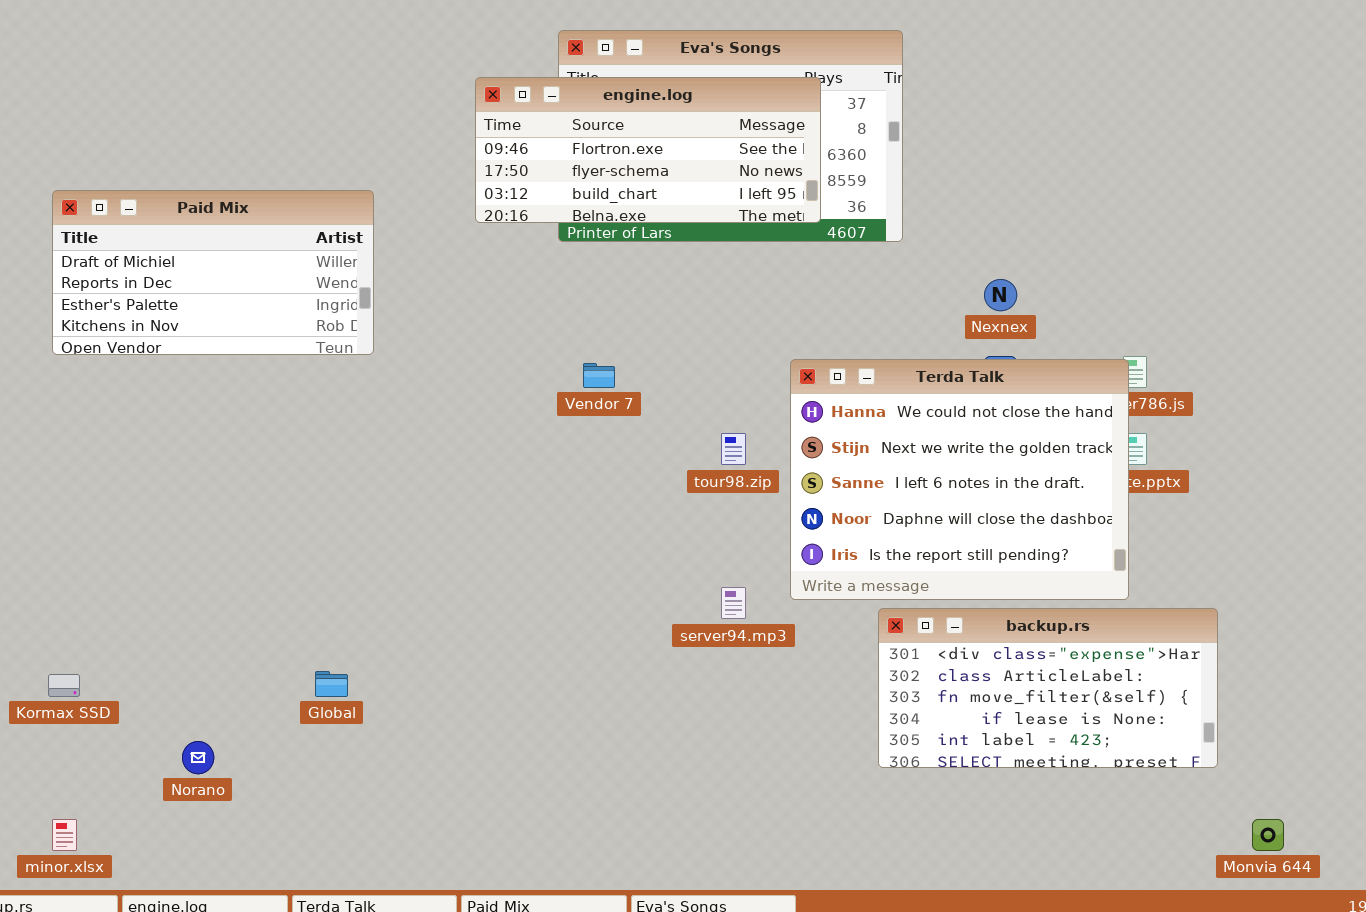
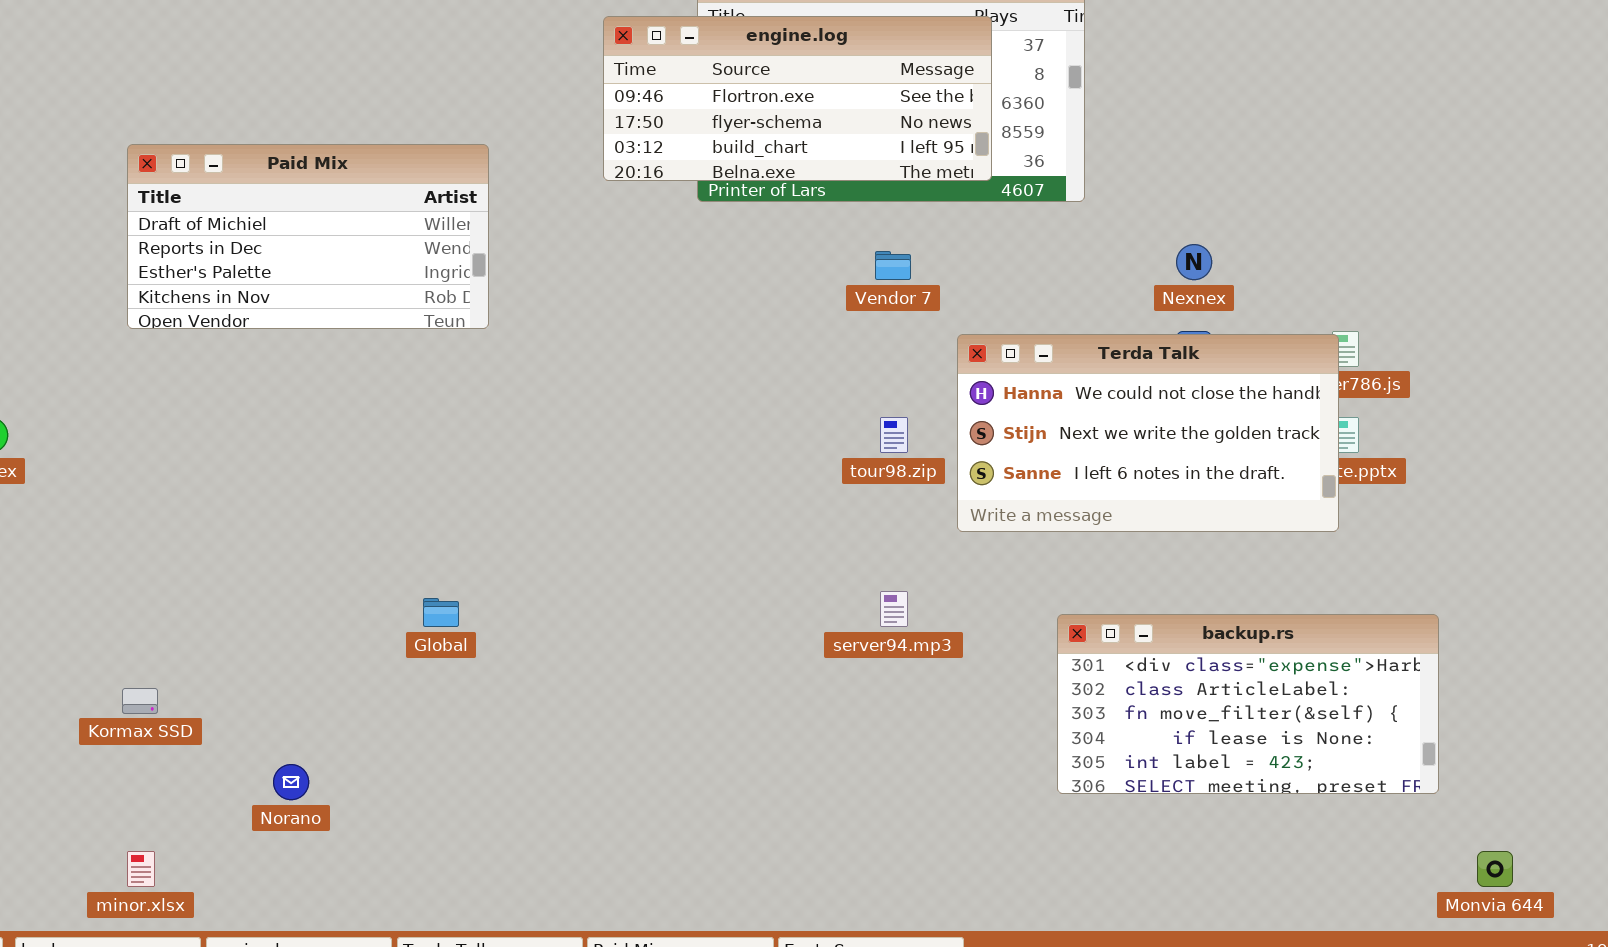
Terda Talk: [790,359,1129,600] -> [957,334,1339,532], resized
Vendor 7: [583,363,615,388] -> [875,251,911,280], moved
Global: [315,671,348,697] -> [423,598,459,627], moved

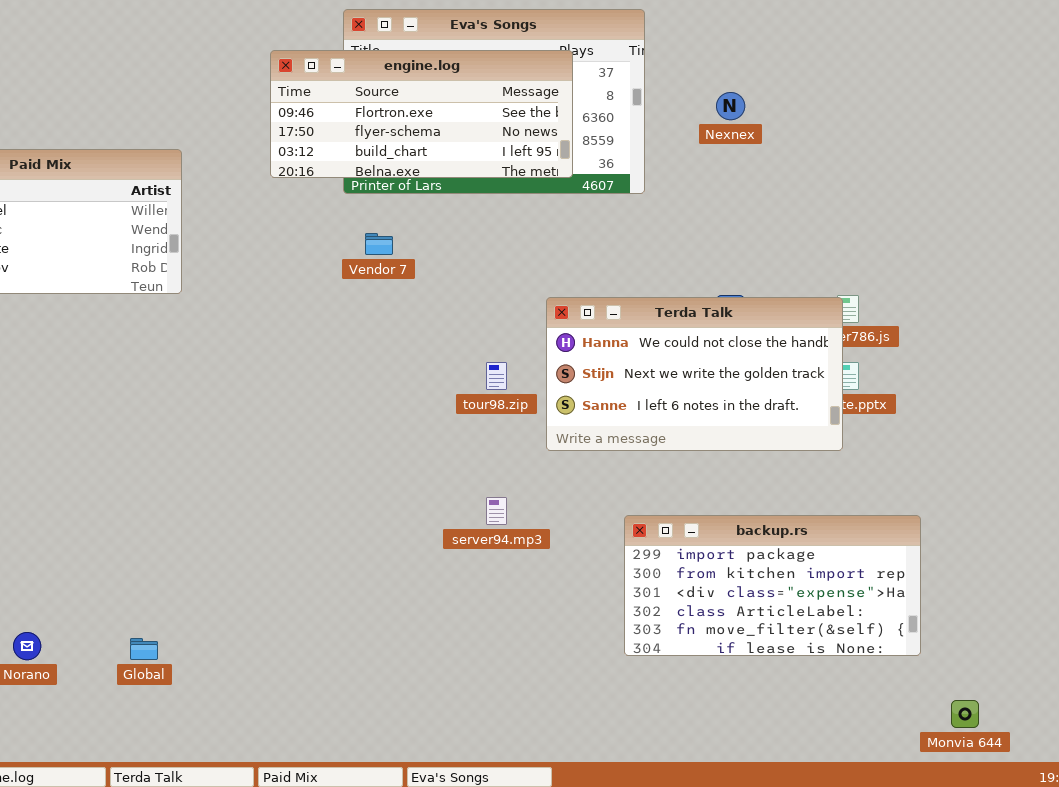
Nexnex: [1176,244,1212,280] -> [716,92,745,120], moved
Vendor 7: [875,251,911,280] -> [365,233,393,255], moved
Global: [423,598,459,627] -> [130,638,158,660], moved
backup.rs: [1057,614,1439,794] -> [624,515,921,656], scrolled up 2 rows

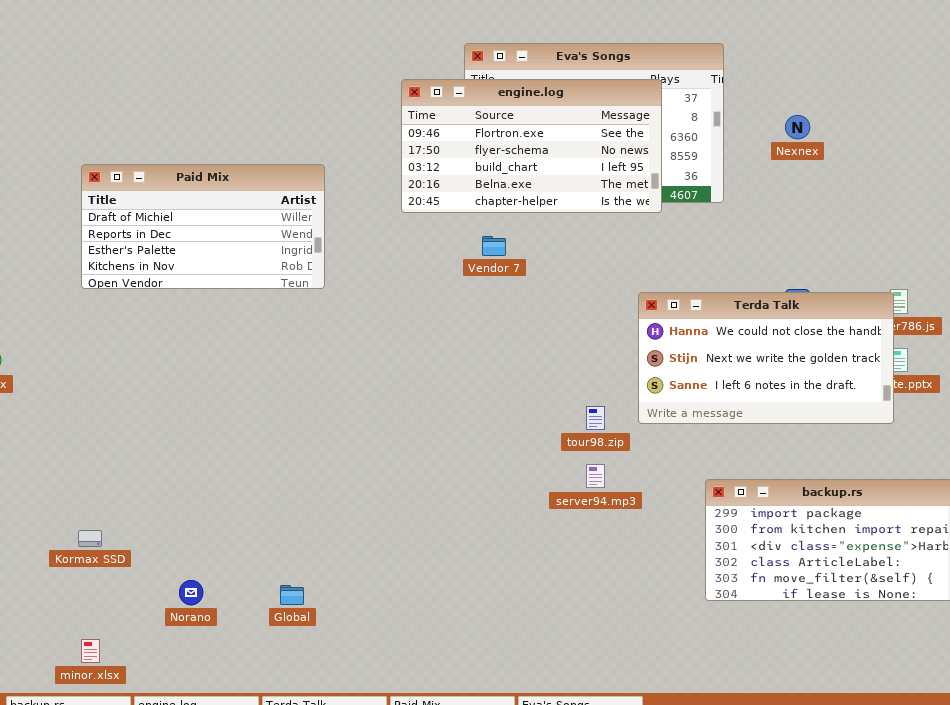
engine.log: [270,50,573,178] -> [401,79,662,213], resized
tour98.zip: [486,362,507,390] -> [586,406,605,430], moved

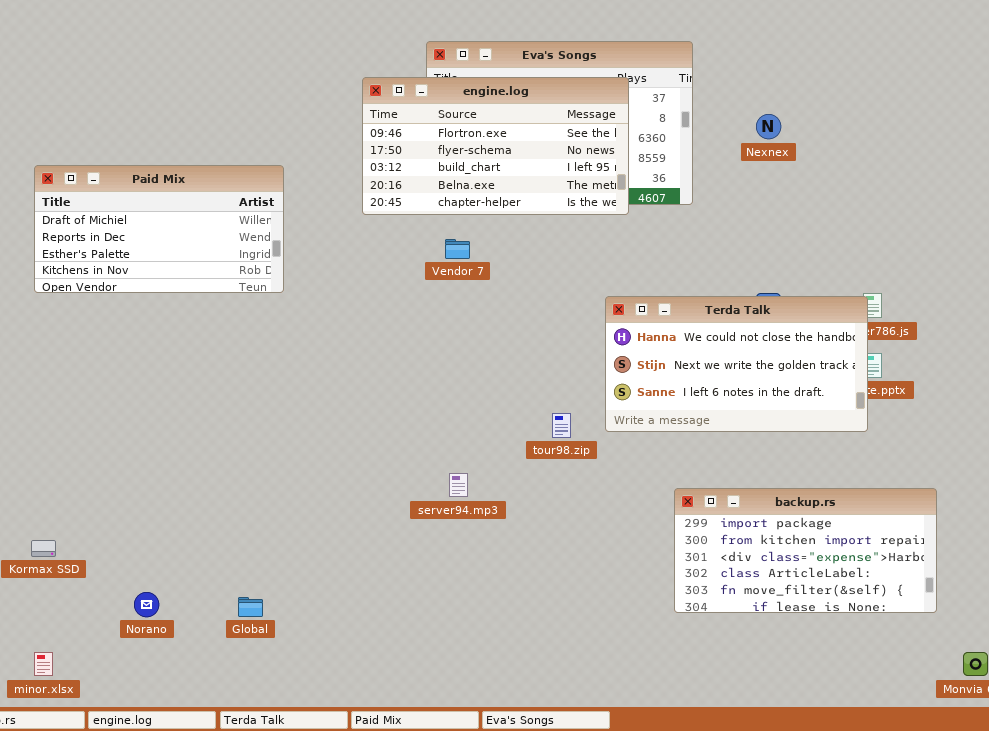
server94.mp3: [586,464,605,488] -> [449,473,468,497], moved

